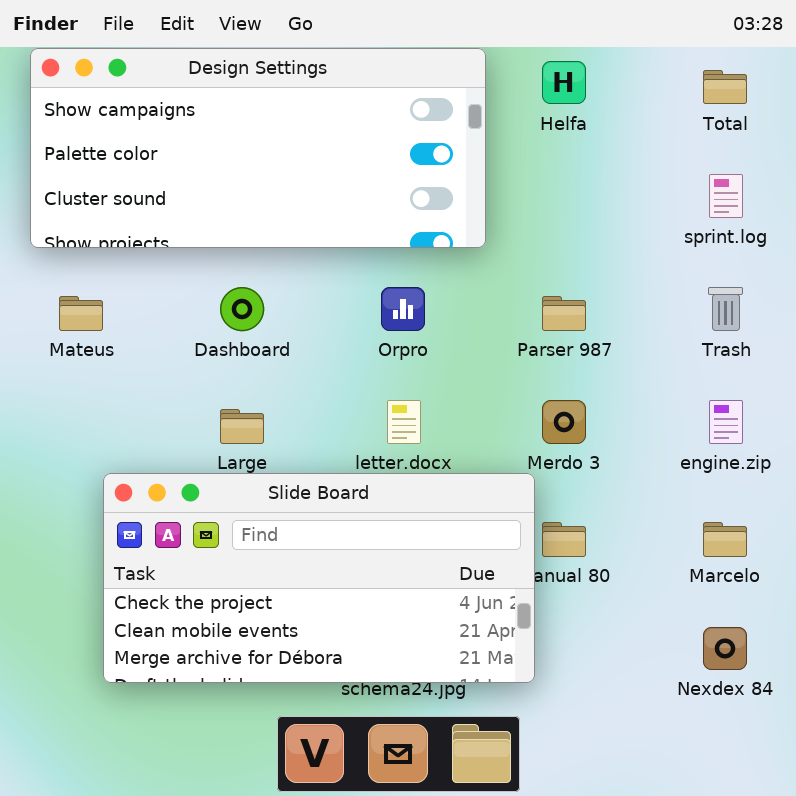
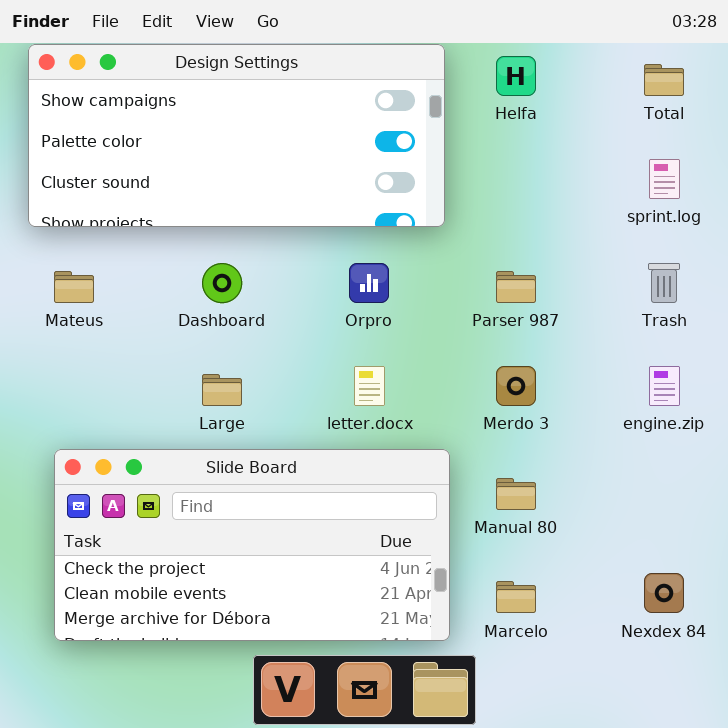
Slide Board: [103,473,535,683] -> [54,449,450,641], moved
Marcelo: [703,522,747,557] -> [496,581,536,613], moved

